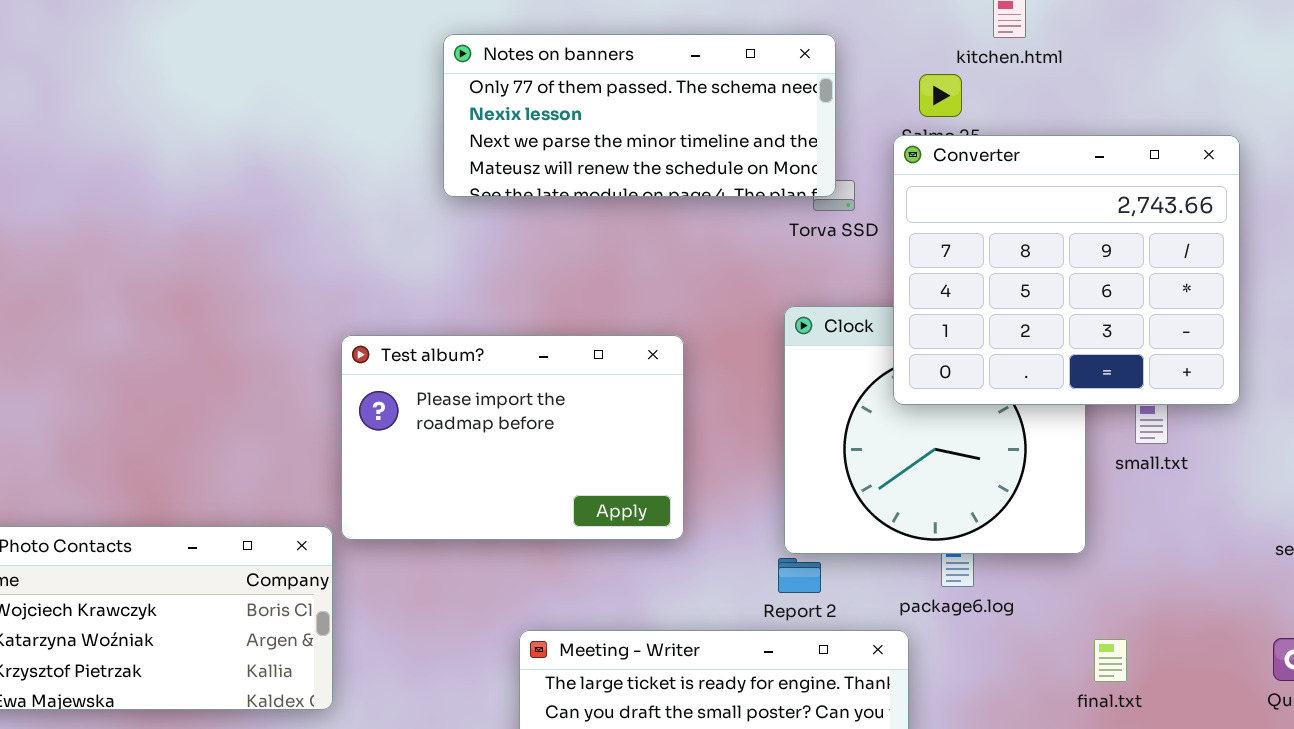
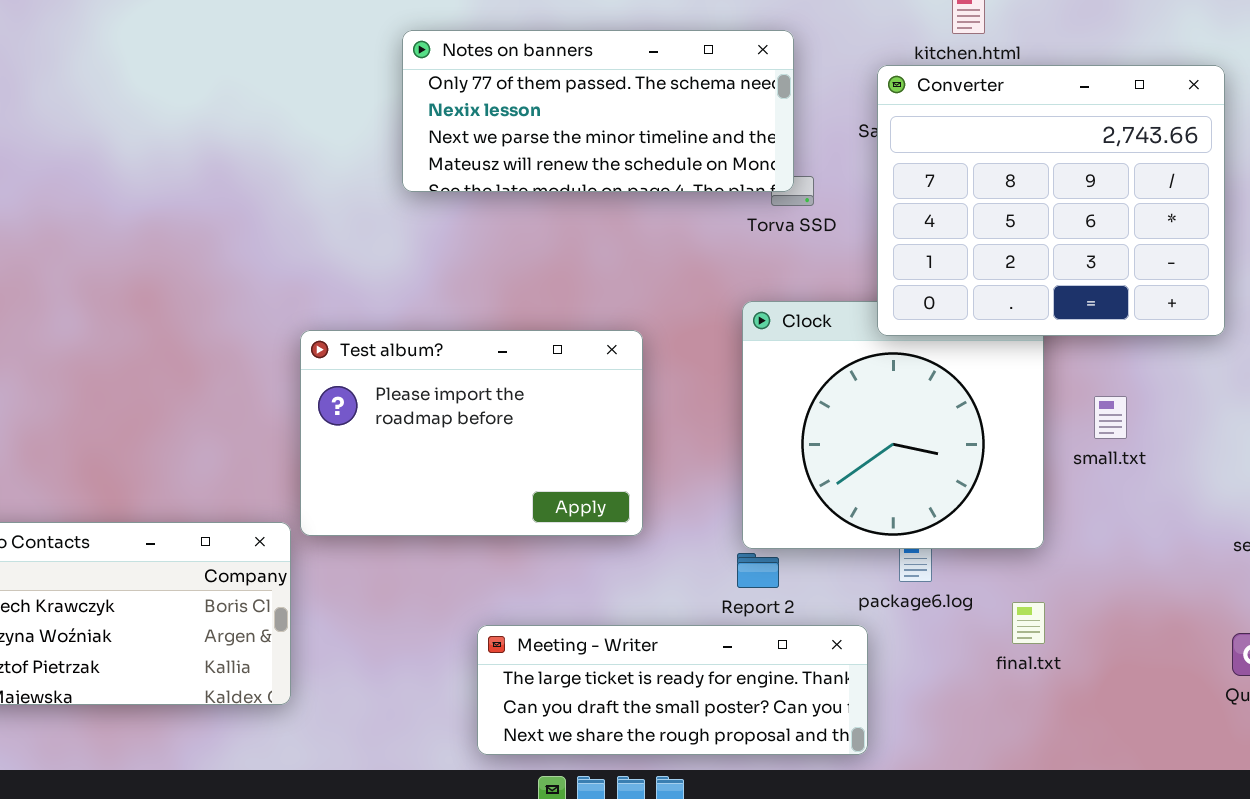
Converter: [893,135,1240,405] -> [877,65,1225,336], moved
final.txt: [1094,639,1127,682] -> [1012,602,1045,644], moved

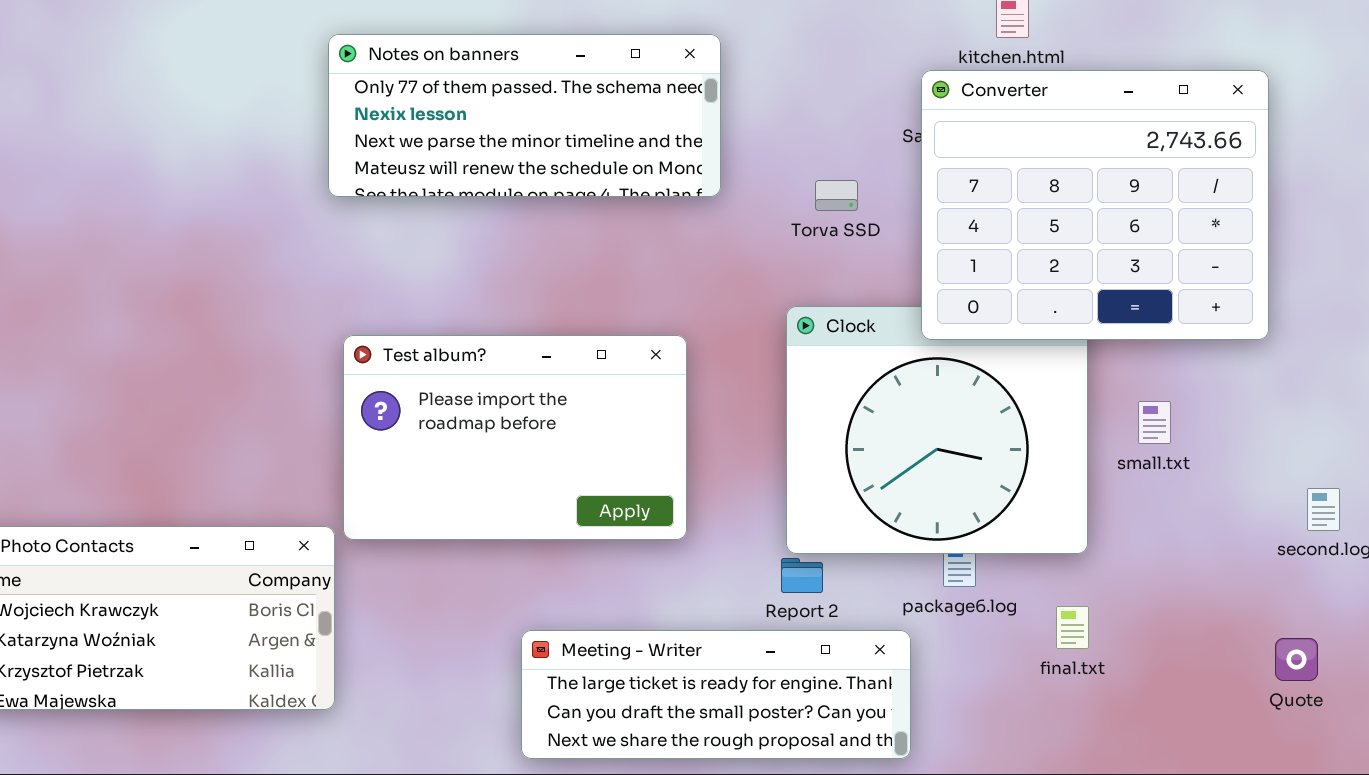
Notes on banners: [402,30,794,192] -> [328,34,721,197], moved

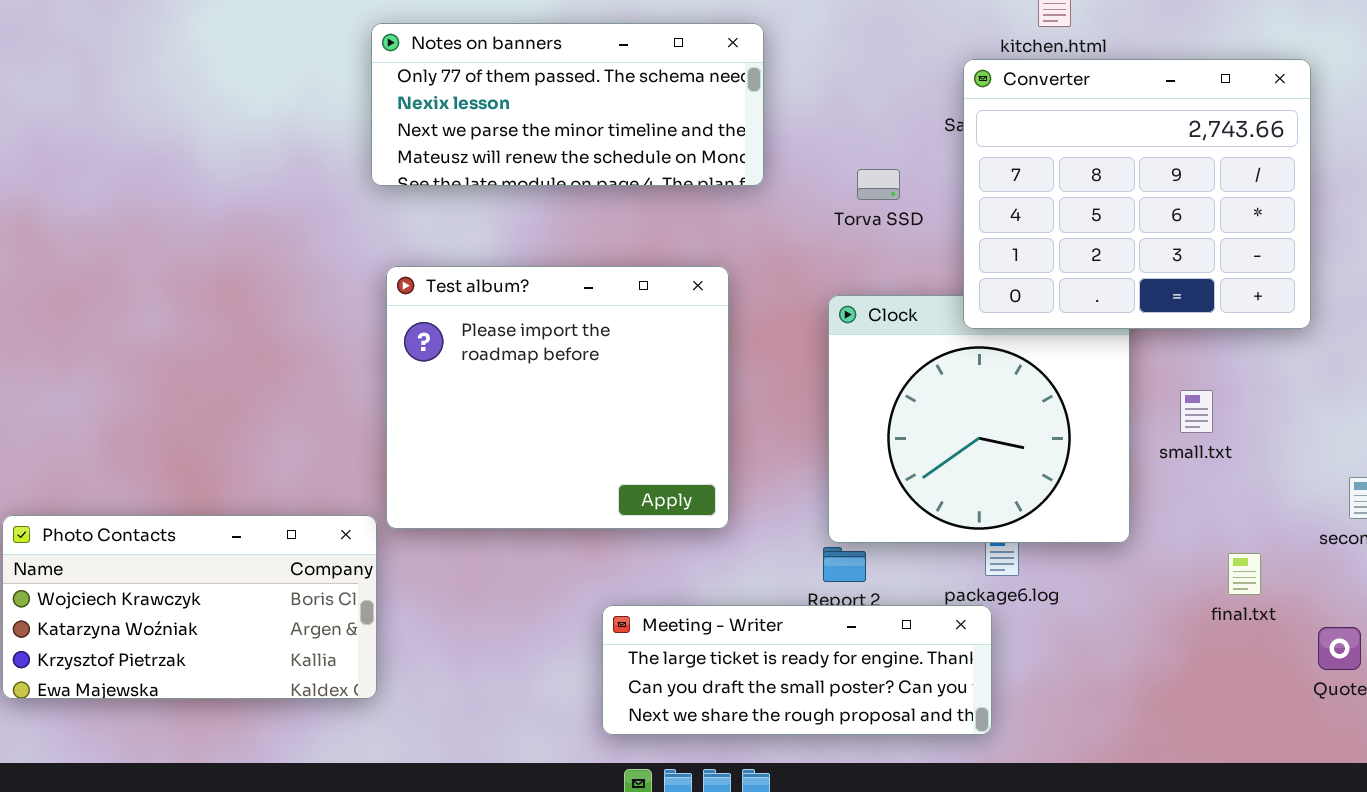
Test album?: [343,335,687,540] -> [386,266,729,529], resized
final.txt: [1056,606,1089,649] -> [1228,553,1261,595], moved
Meeting - Writer: [521,630,911,759] -> [602,605,992,735], moved

